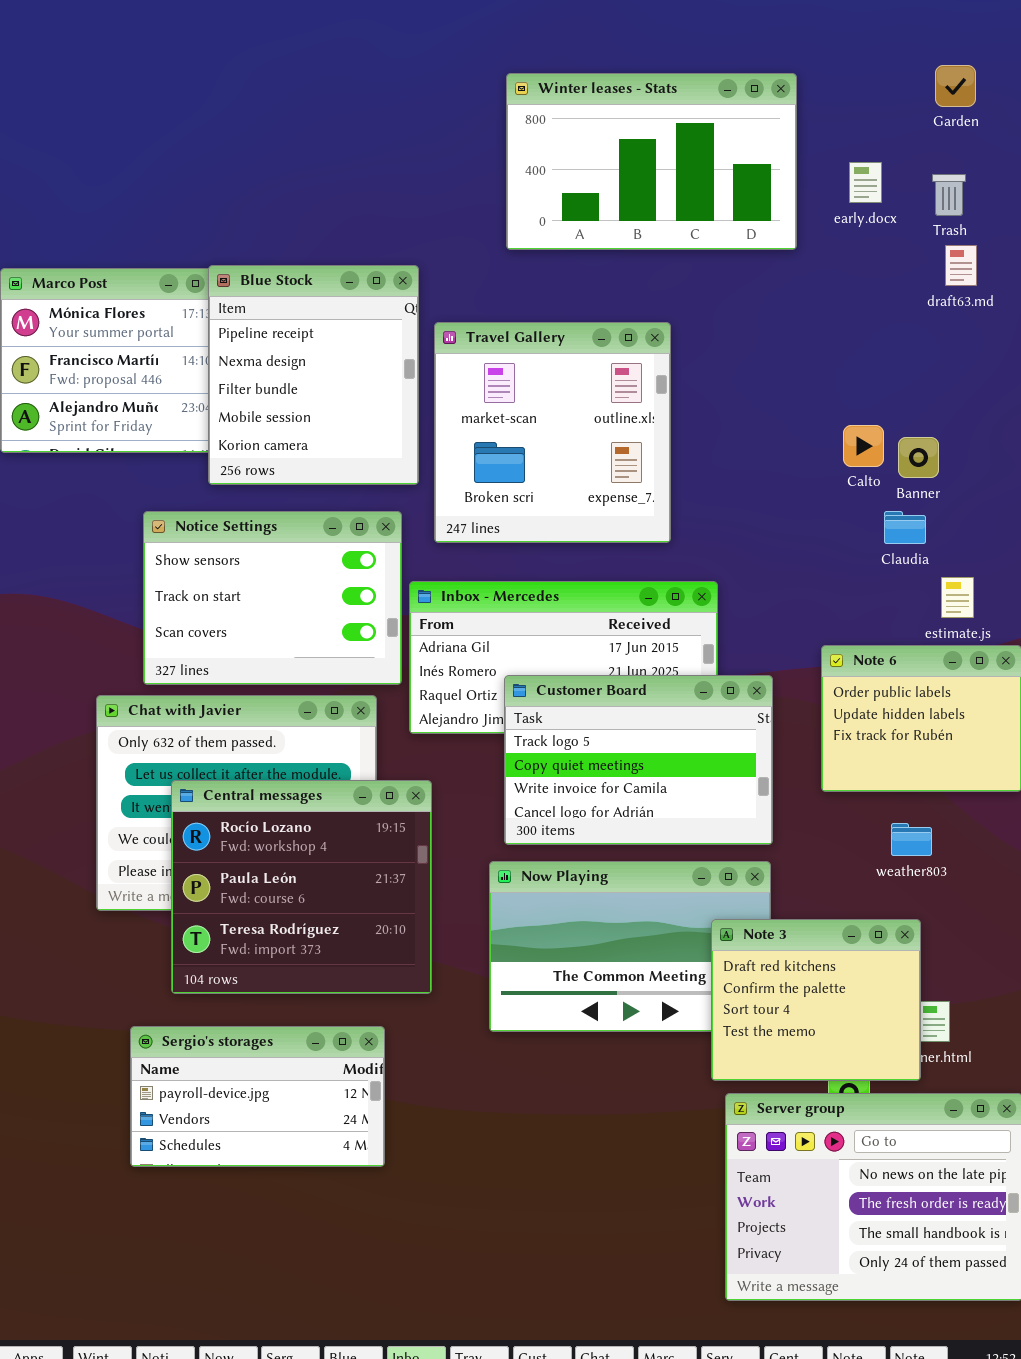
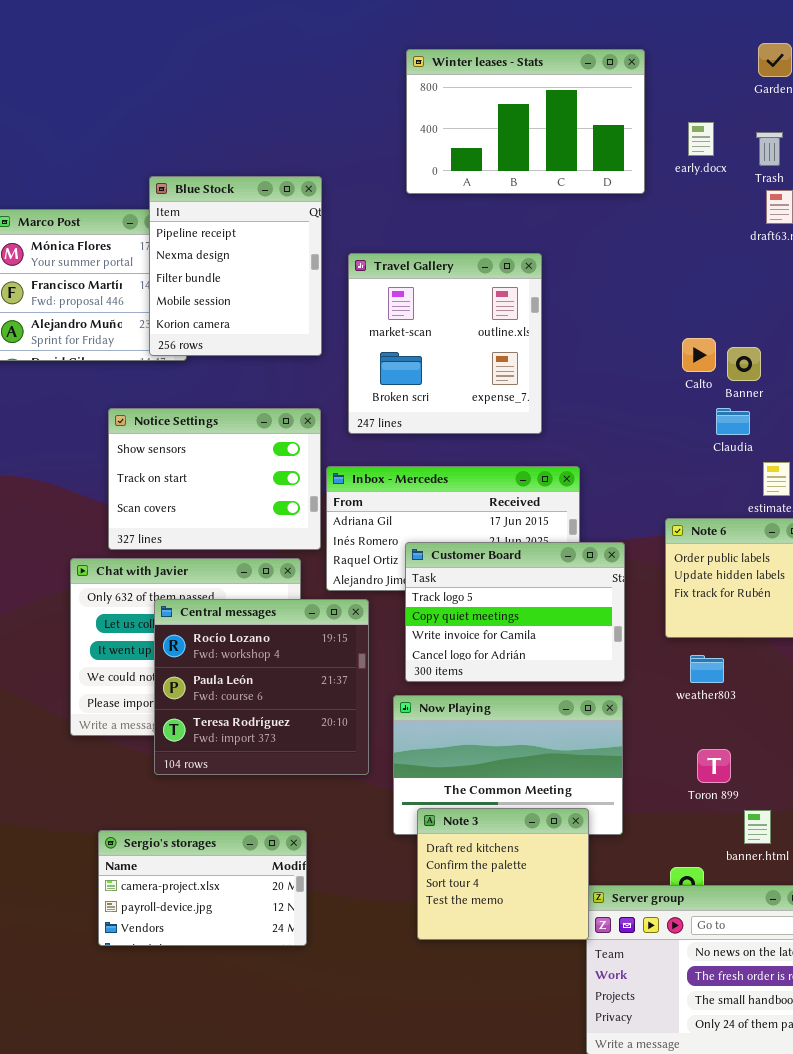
Blue Stock: [208,265,419,485] -> [149,176,322,356], moved
Central messages: [171,780,432,994] -> [154,599,369,775], moved
weather803: [891,823,932,856] -> [690,655,724,683], moved
Note 3: [711,919,921,1081] -> [417,808,589,940], moved
Sergio's storages: [130,1026,385,1167] -> [98,830,307,946], scrolled up 1 row

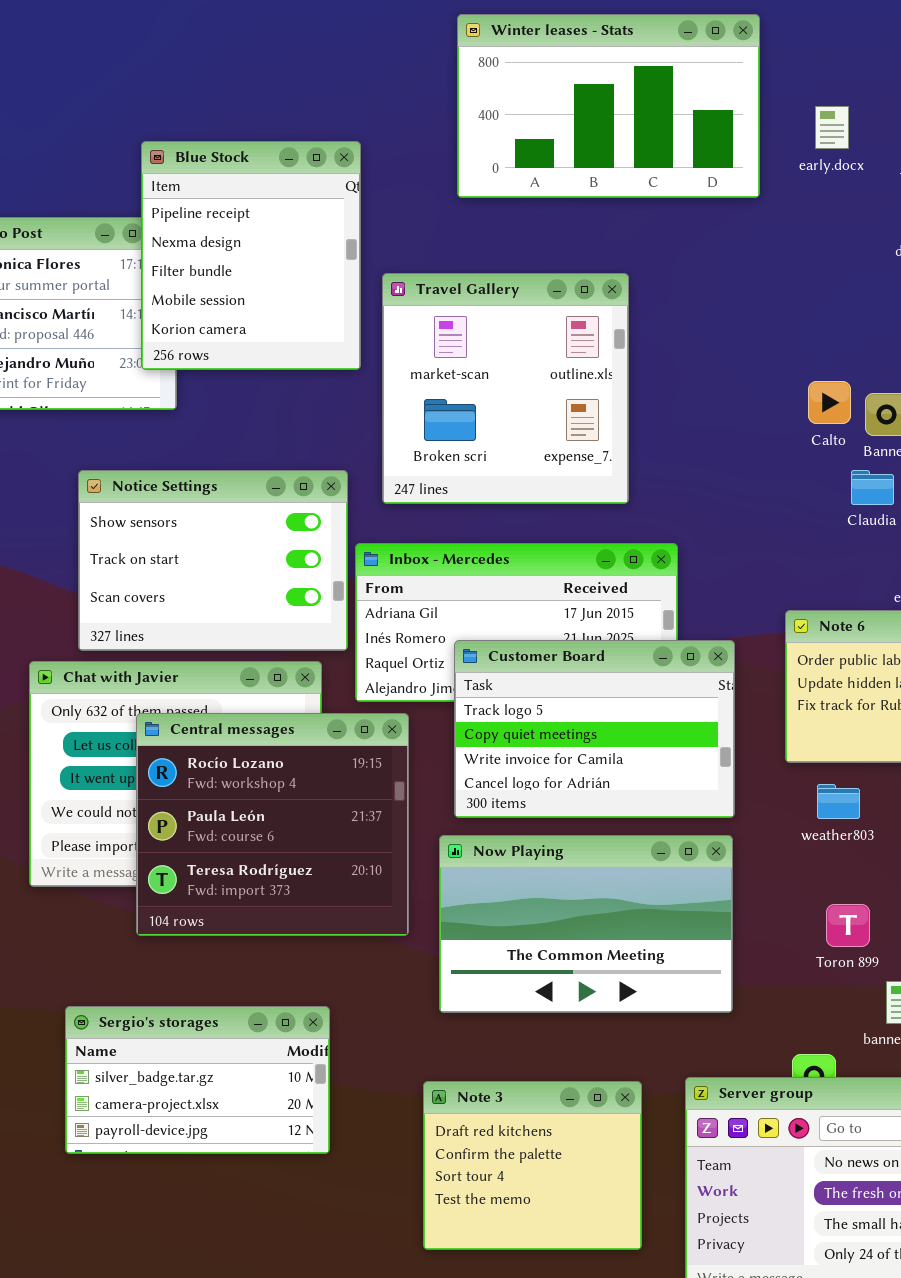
Blue Stock: [149,176,322,356] -> [141,141,361,370], moved
Note 3: [417,808,589,940] -> [423,1081,642,1250], moved
Sergio's storages: [98,830,307,946] -> [65,1006,330,1154], scrolled up 1 row

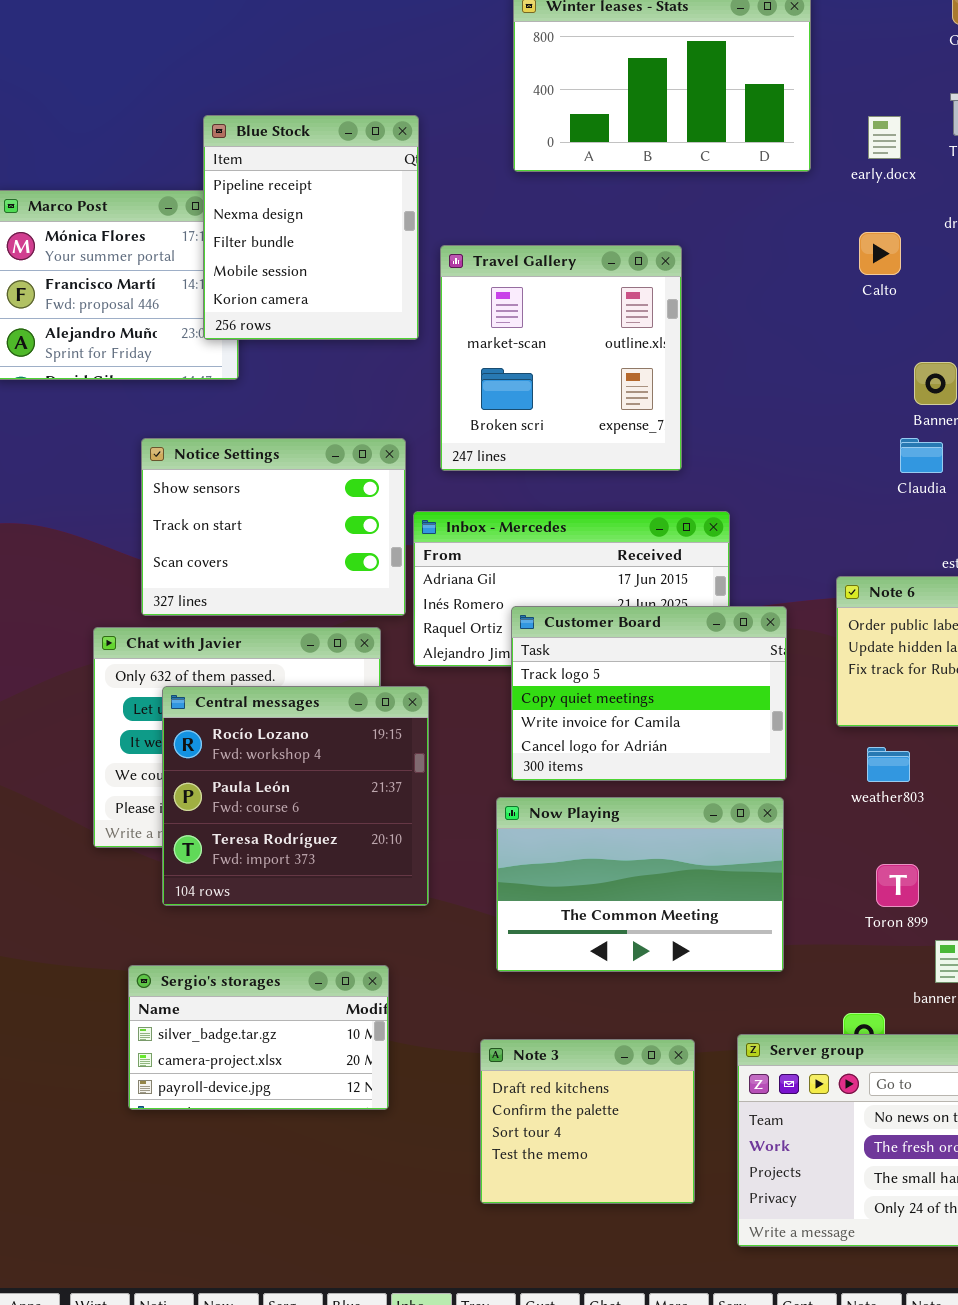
early.docx: [815,106,849,149] -> [868,116,901,159], moved
Calto: [808,381,851,424] -> [859,232,901,275], moved
Central messages: [136,713,409,936] -> [162,686,429,906], moved

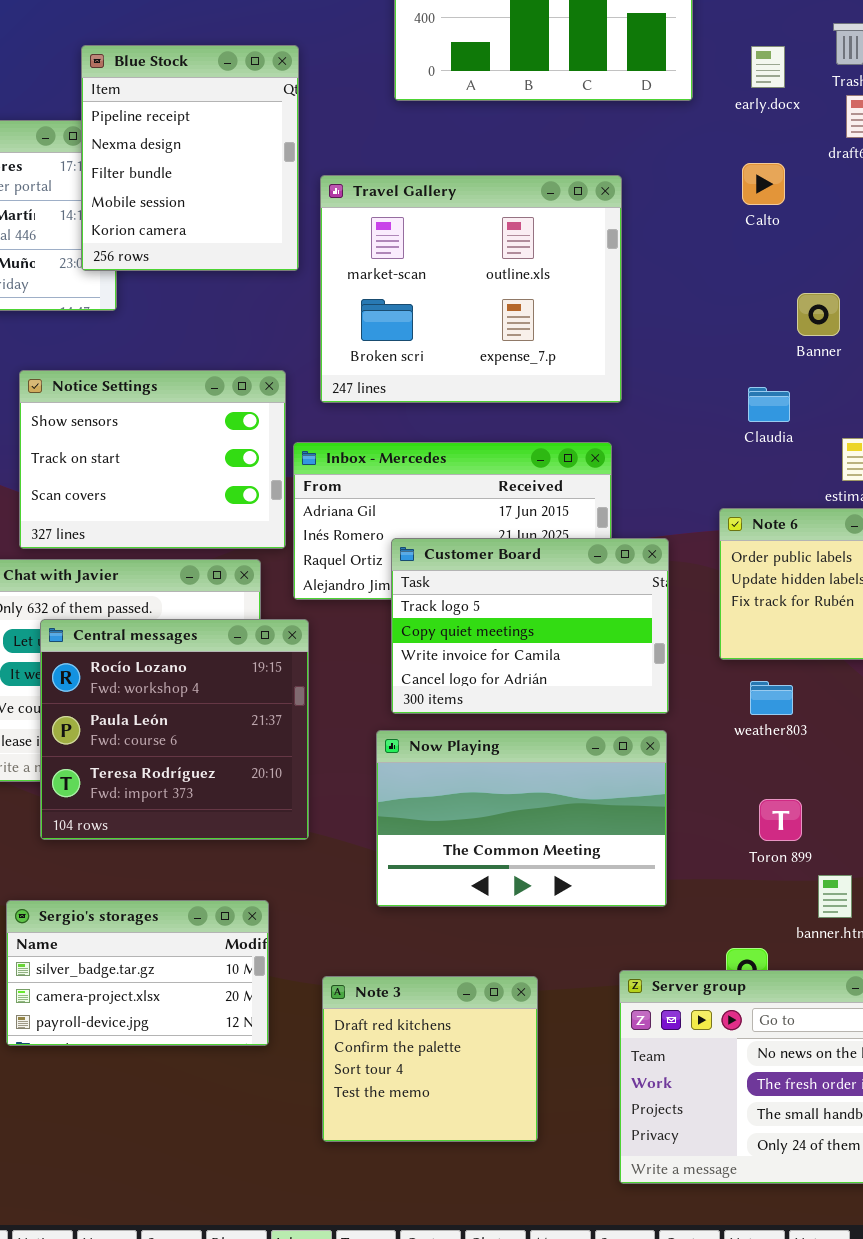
Travel Gallery: [440,245,682,471] -> [320,175,622,403], resized
Claudia: [900,438,943,473] -> [748,387,790,422], moved
Note 3: [480,1039,695,1204] -> [322,976,538,1142], moved

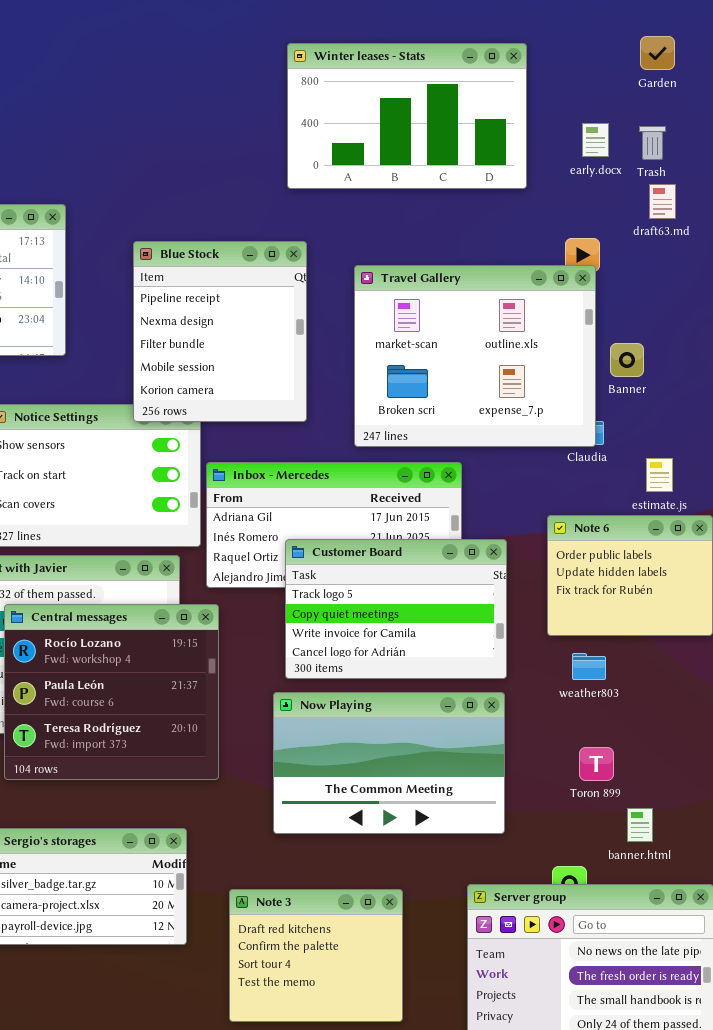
Blue Stock: [81,45,299,271] -> [133,241,307,422], moved
early.docx: [751,46,785,88] -> [582,123,609,157], moved
Travel Gallery: [320,175,622,403] -> [354,265,596,447], moved

